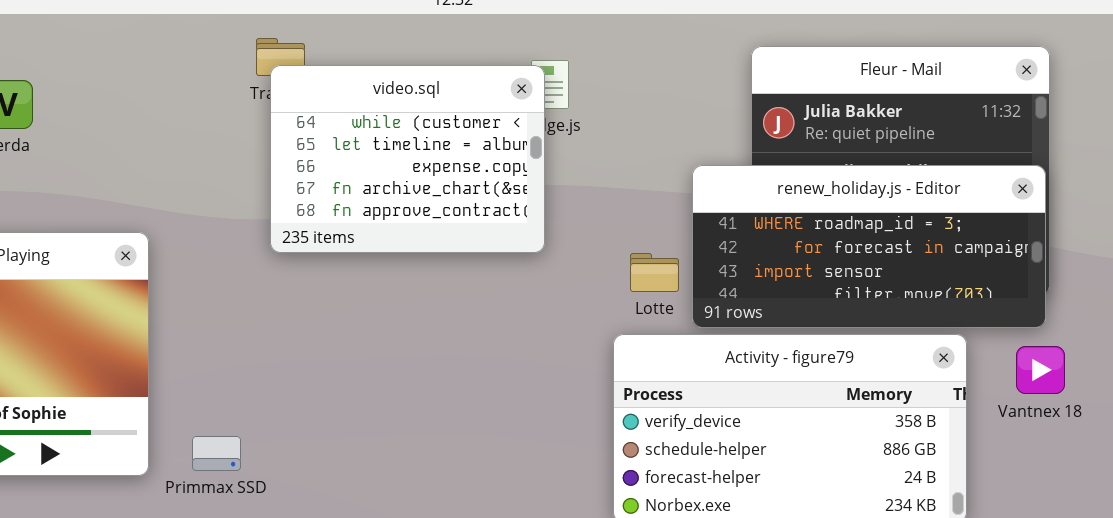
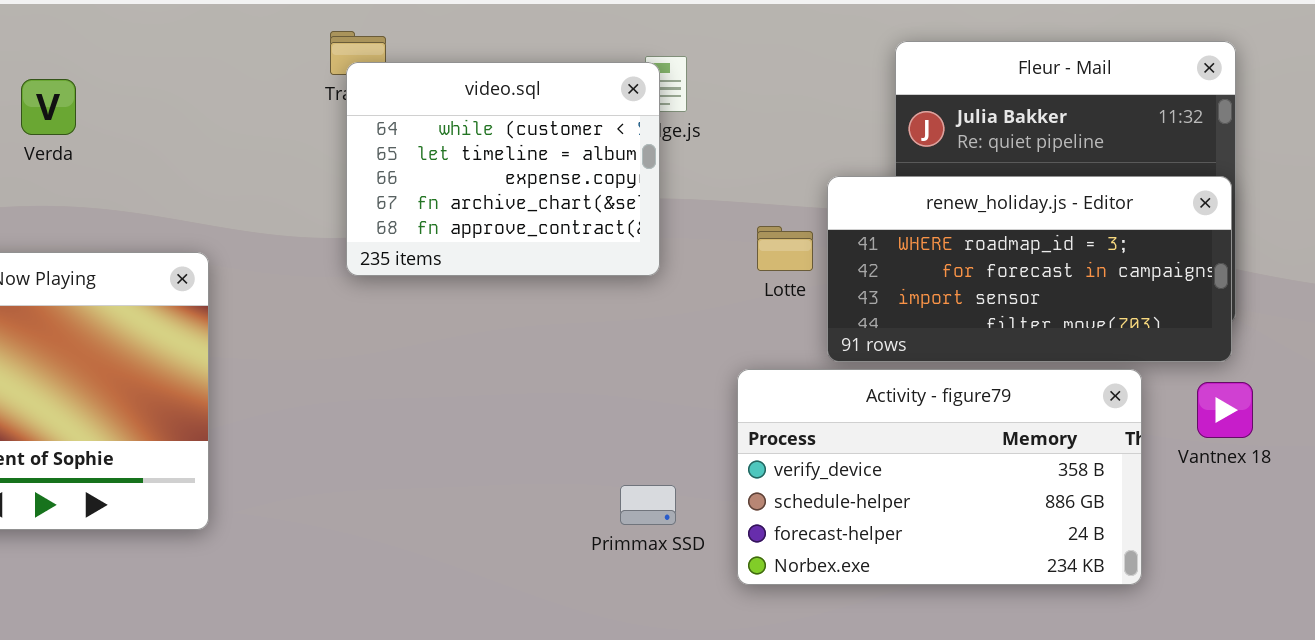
Lotte: [630,253,679,292] -> [757,226,813,271], moved
Primmax SSD: [192,436,241,471] -> [620,485,676,525], moved

